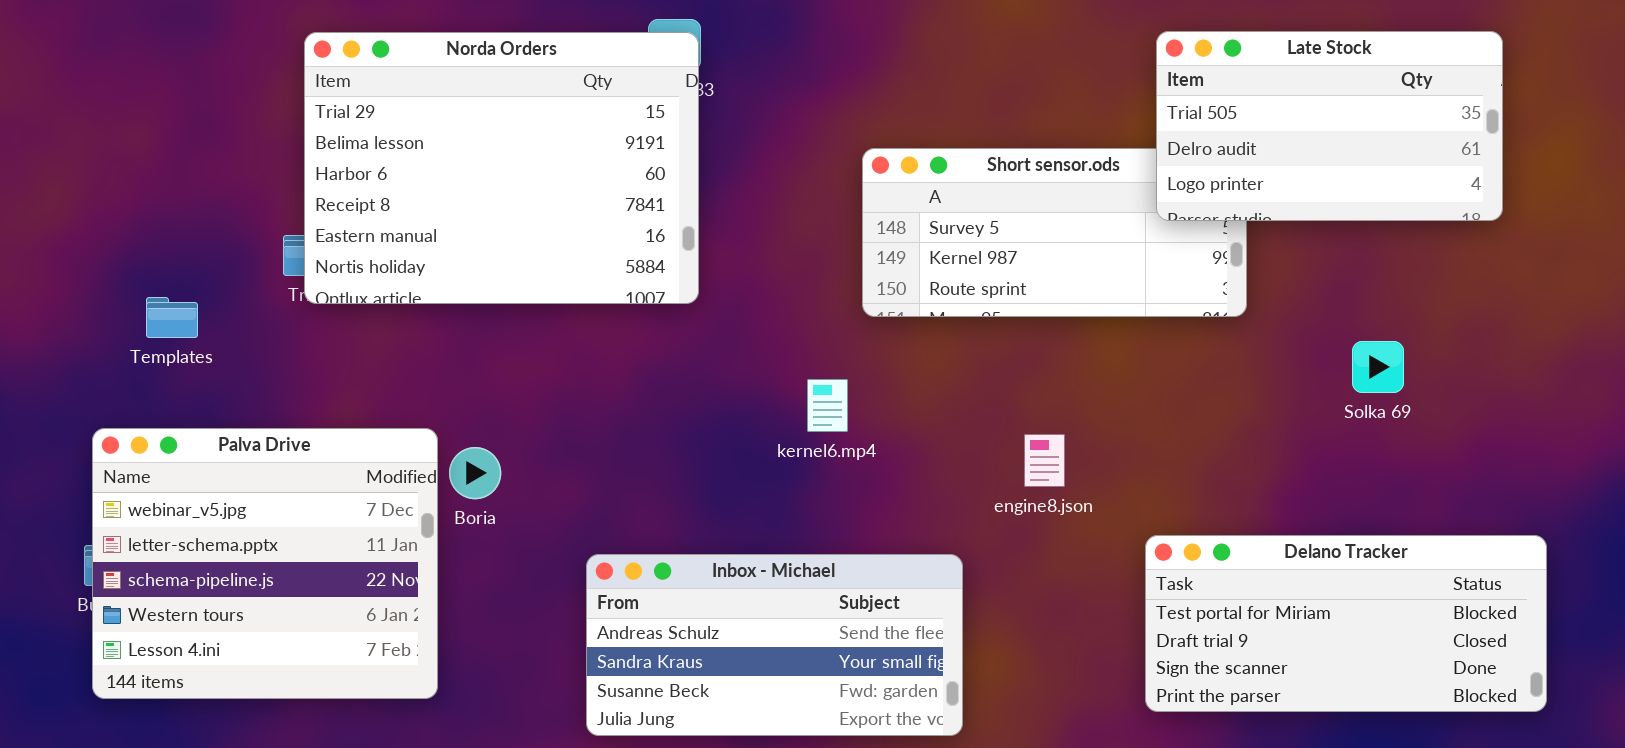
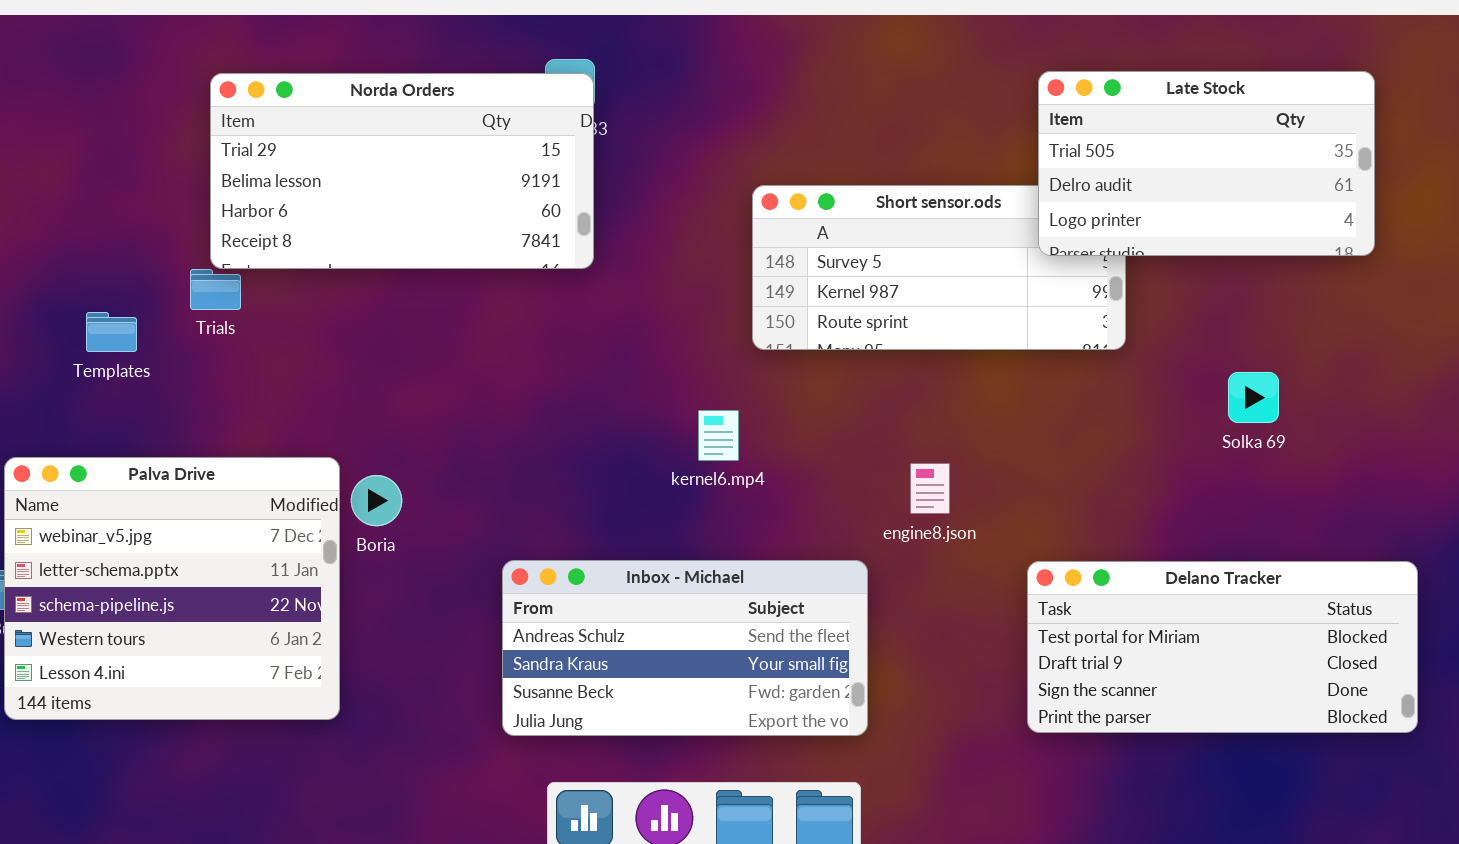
Norda Orders: [304,32,699,304] -> [210,73,594,269], resized
Templates: [146,297,198,338] -> [86,312,137,352], moved
Inbox - Michael: [586,554,963,736] -> [502,560,868,736], moved

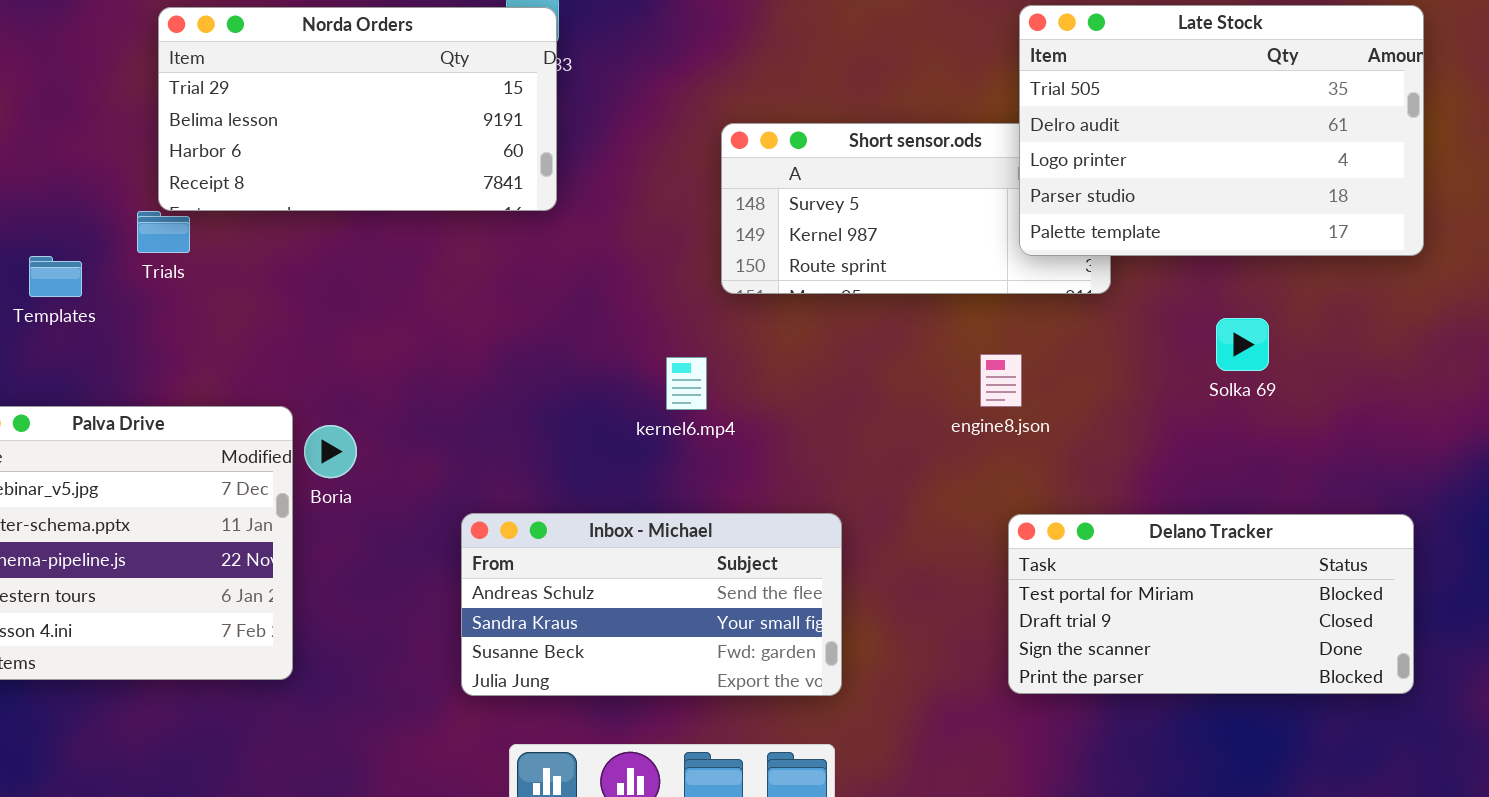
Late Stock: [1038,71,1375,256] -> [1019,5,1424,256], resized
engine8.json: [910,463,950,514] -> [980,354,1022,407], moved

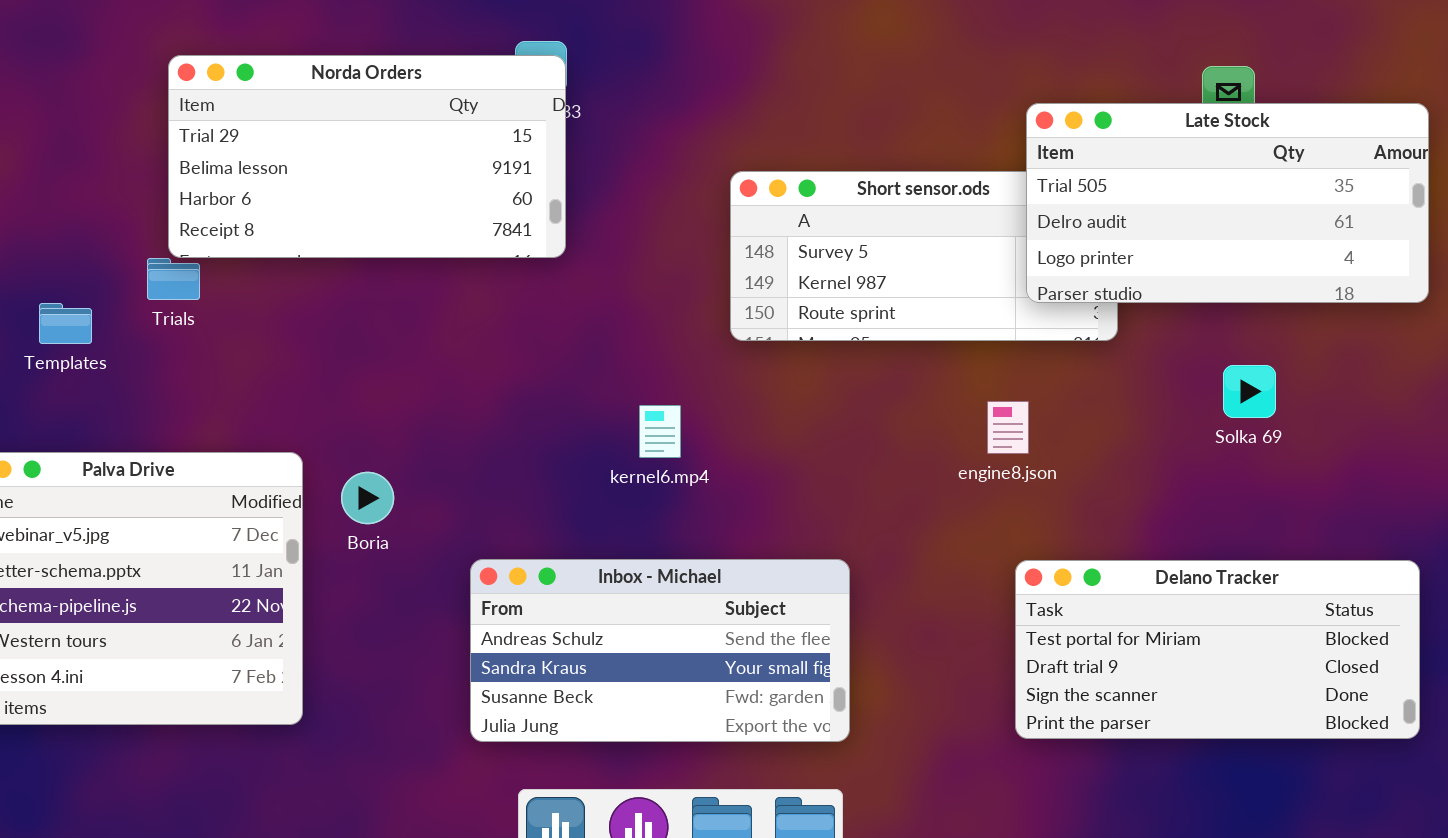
Late Stock: [1019,5,1424,256] -> [1026,103,1429,303], resized
kernel6.mp4: [666,357,707,410] -> [639,405,681,458], moved
Boria: [304,425,357,478] -> [341,472,394,524], moved

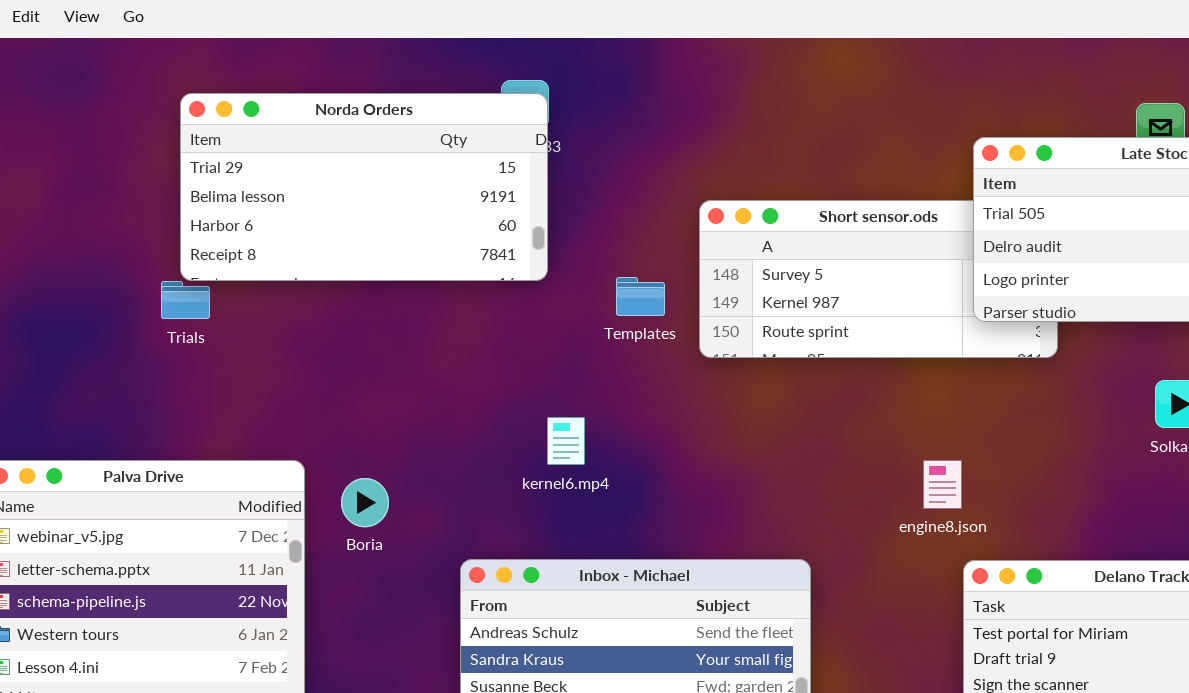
Templates: [39,303,92,344] -> [616,277,665,316], moved
engine8.json: [987,401,1029,454] -> [923,460,962,509], moved
kernel6.mp4: [639,405,681,458] -> [547,417,585,465], moved

